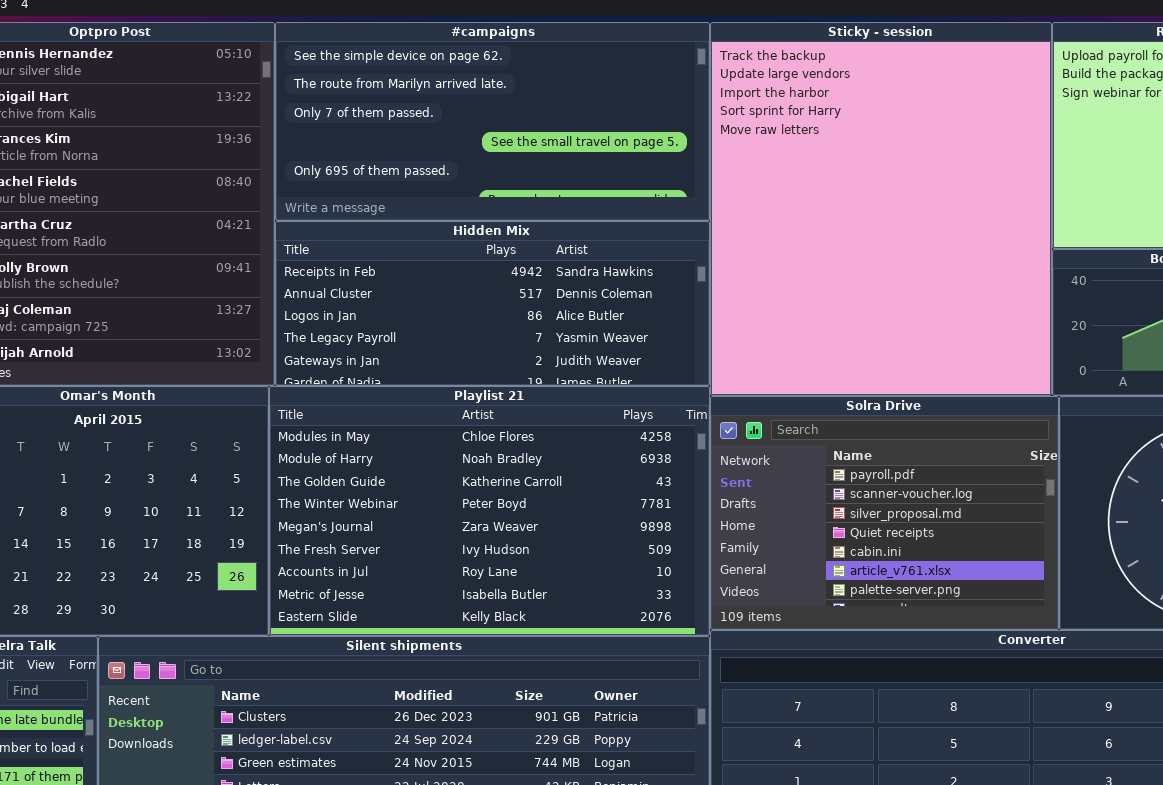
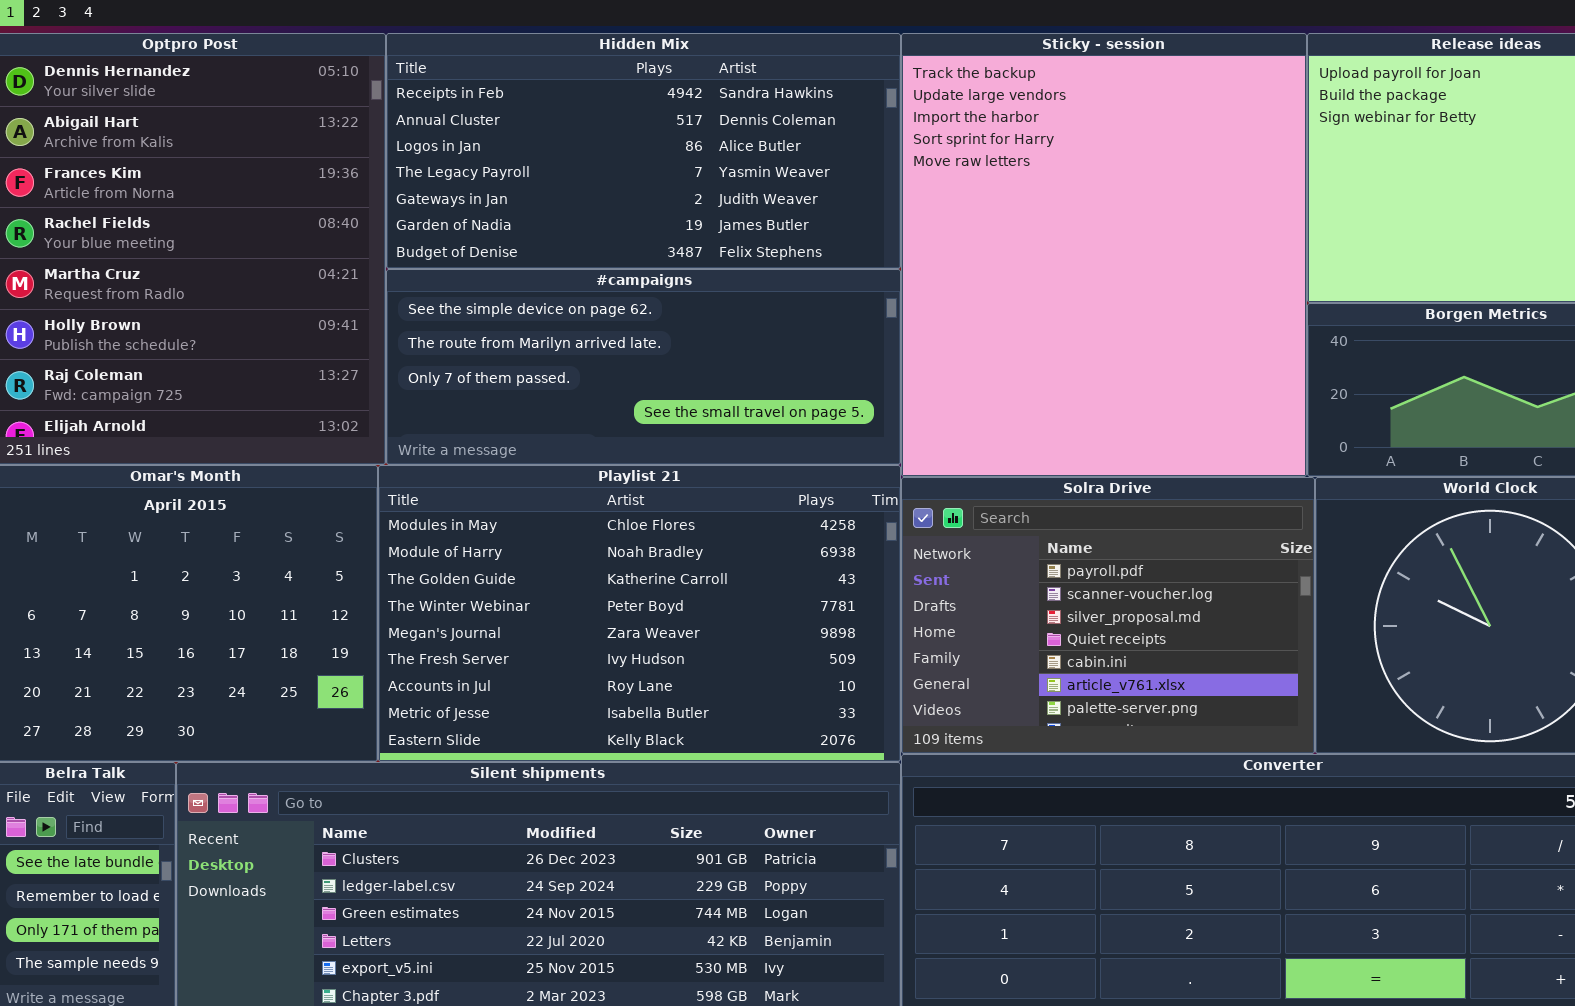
#campaigns: [275,22,710,221] -> [386,269,901,465], moved, resized
Hidden Mix: [275,221,710,386] -> [386,33,901,269], moved, resized

